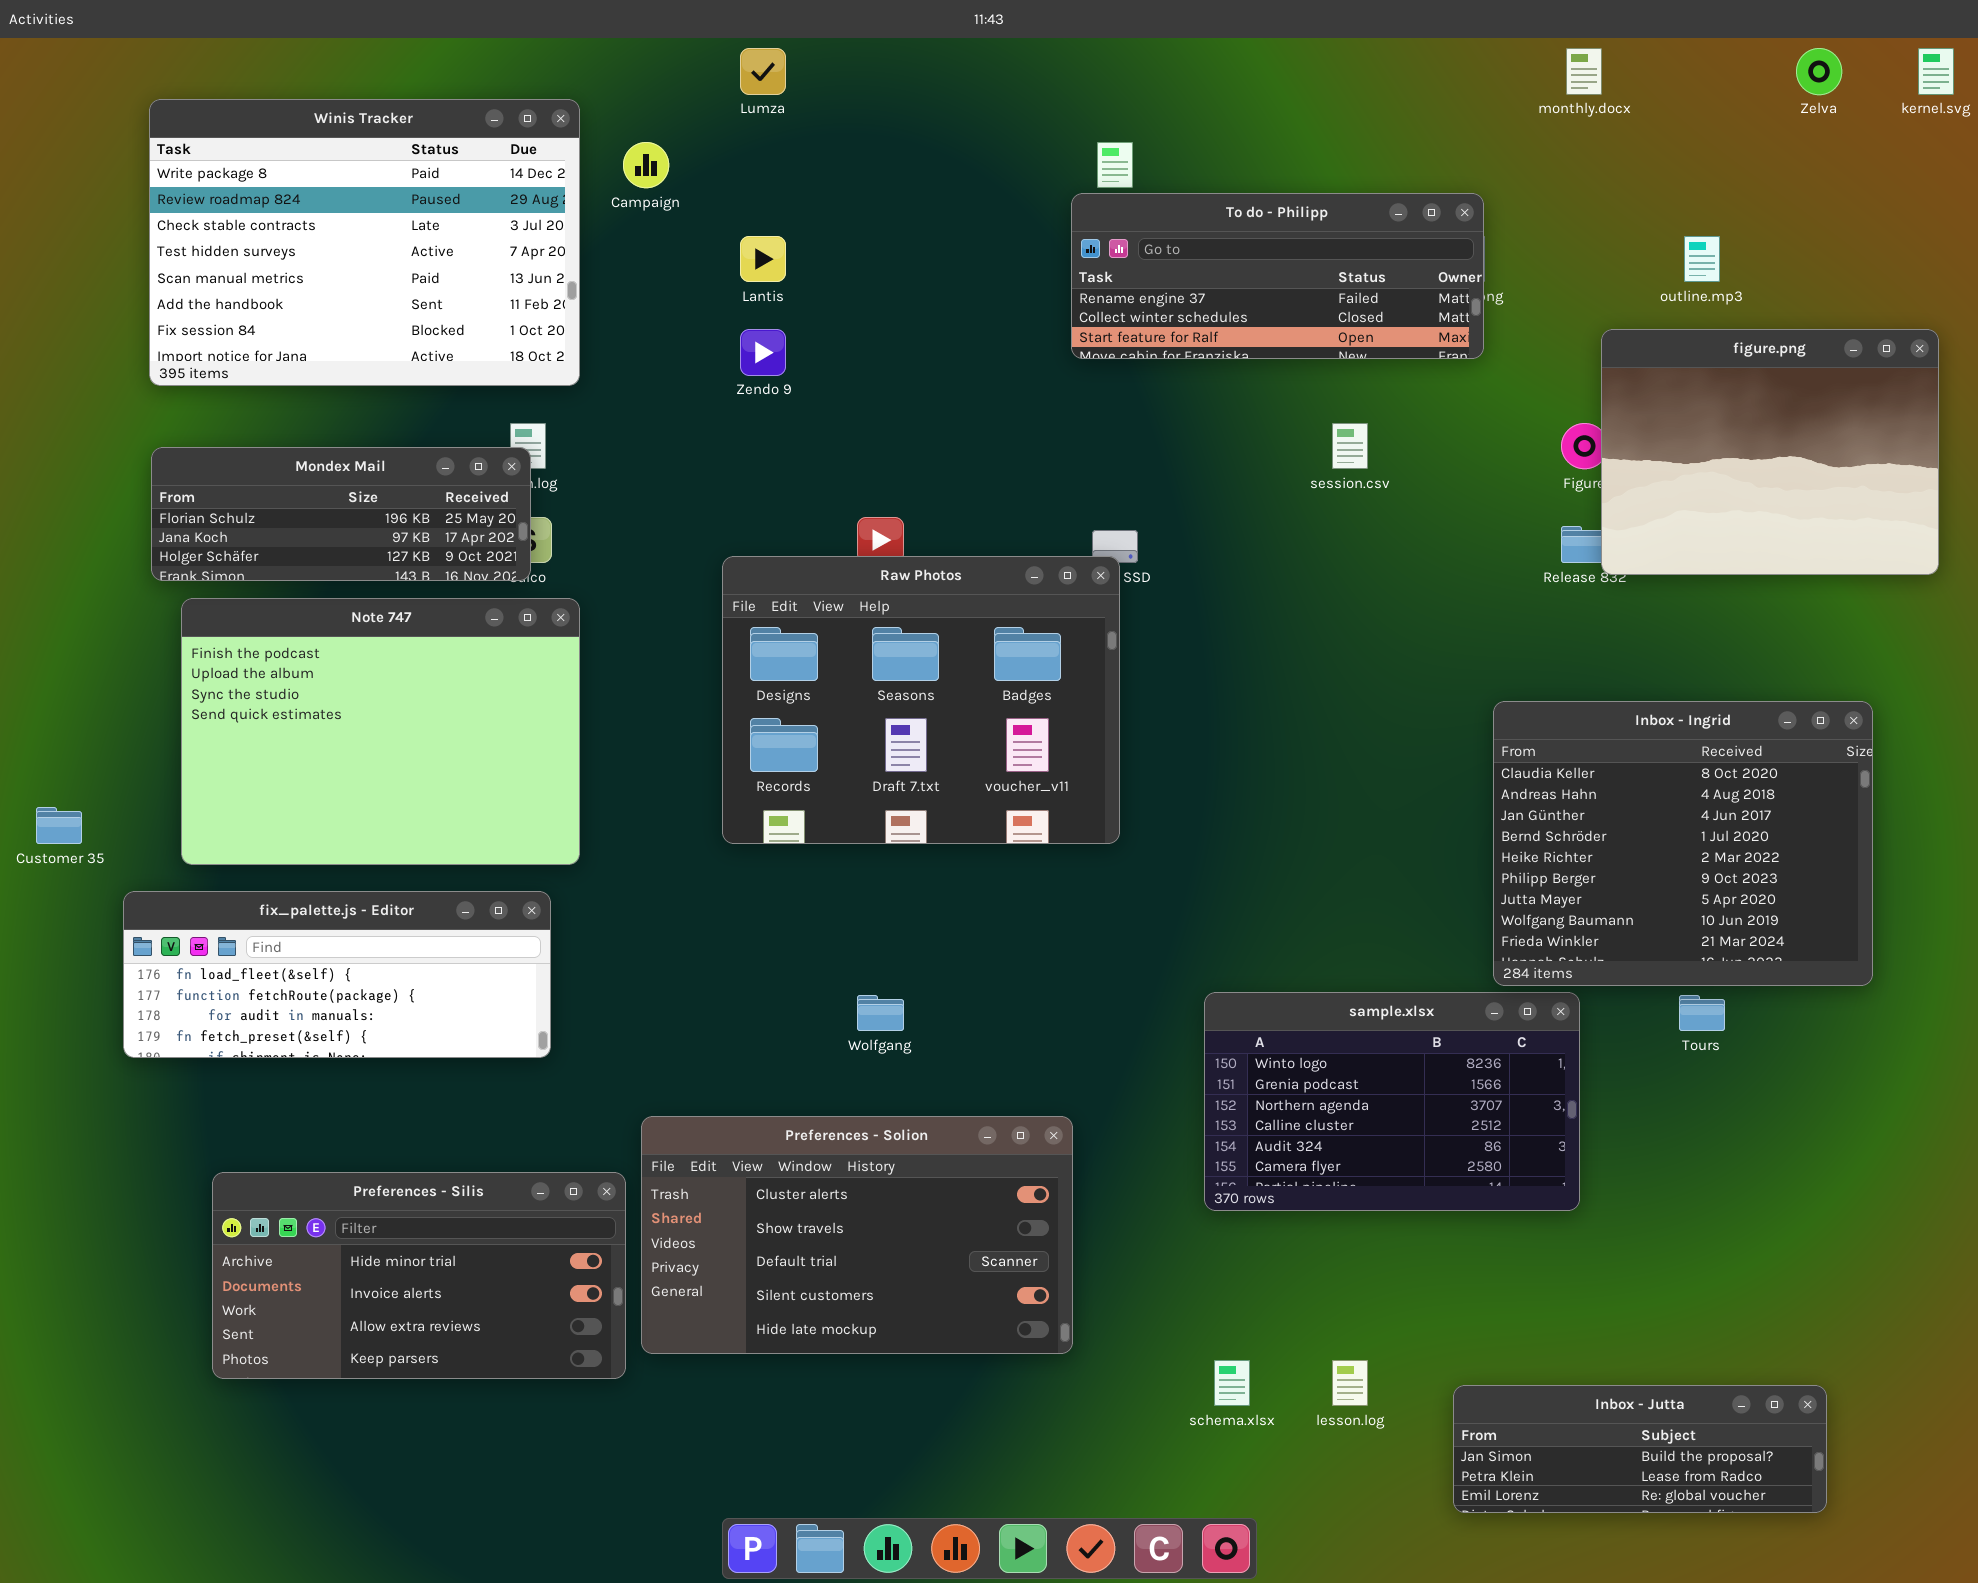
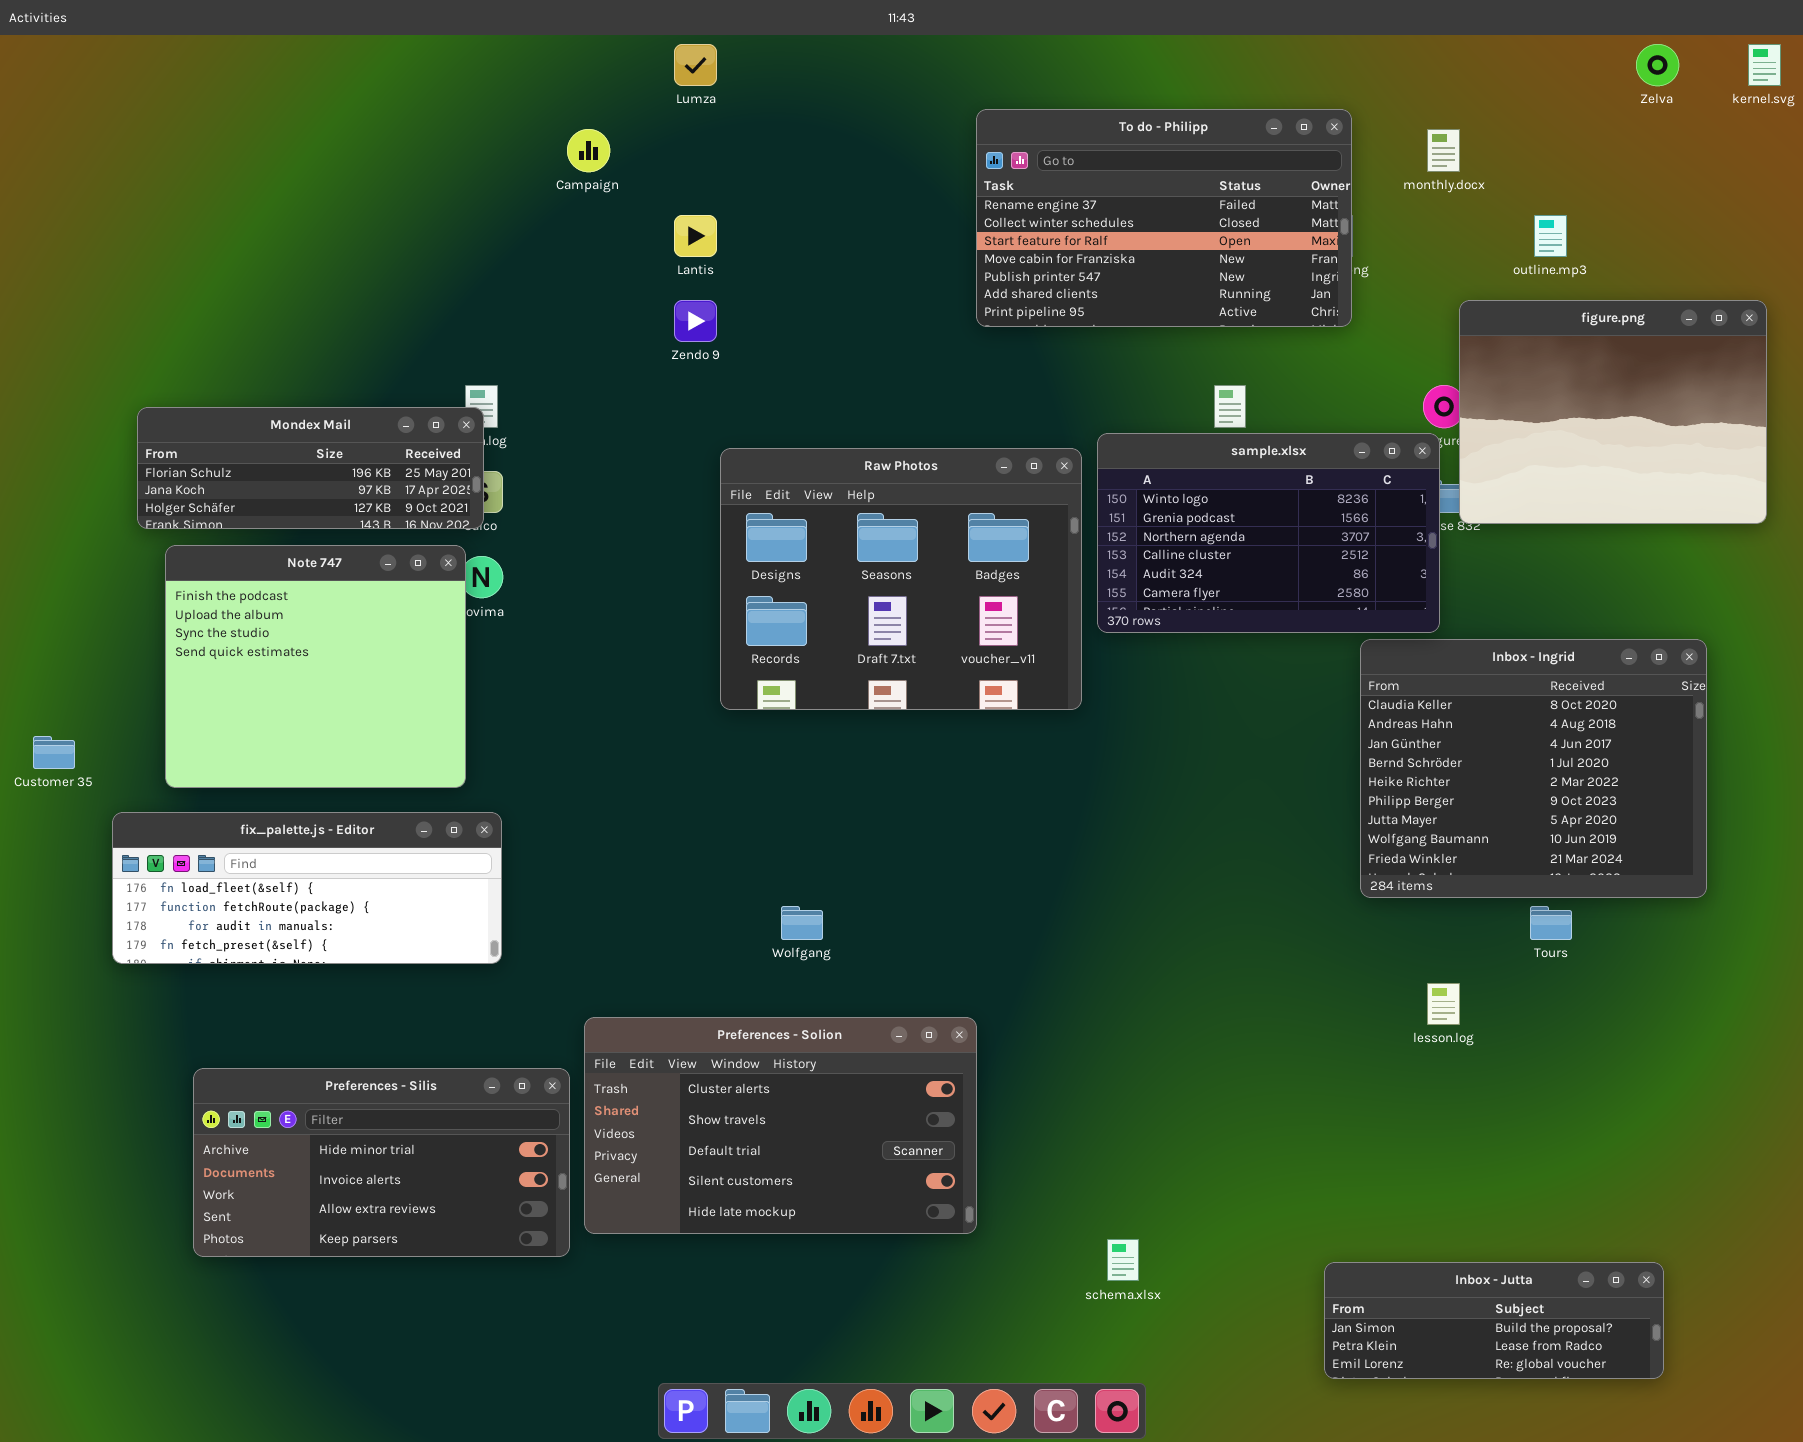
monthly.docx: [1566,48,1602,95] -> [1427,129,1460,172], moved
Winis Tracker: [149,99,580,386] -> none, closed
To do - Philipp: [1071,193,1484,359] -> [976,109,1352,327], resized
Raw Photos: [722,556,1120,844] -> [720,448,1082,710], moved
Note 747: [181,598,580,865] -> [165,545,466,788], resized
sample.xlsx: [1204,992,1580,1211] -> [1097,433,1440,633], moved
lesson.log: [1332,1360,1368,1406] -> [1427,983,1460,1025], moved

